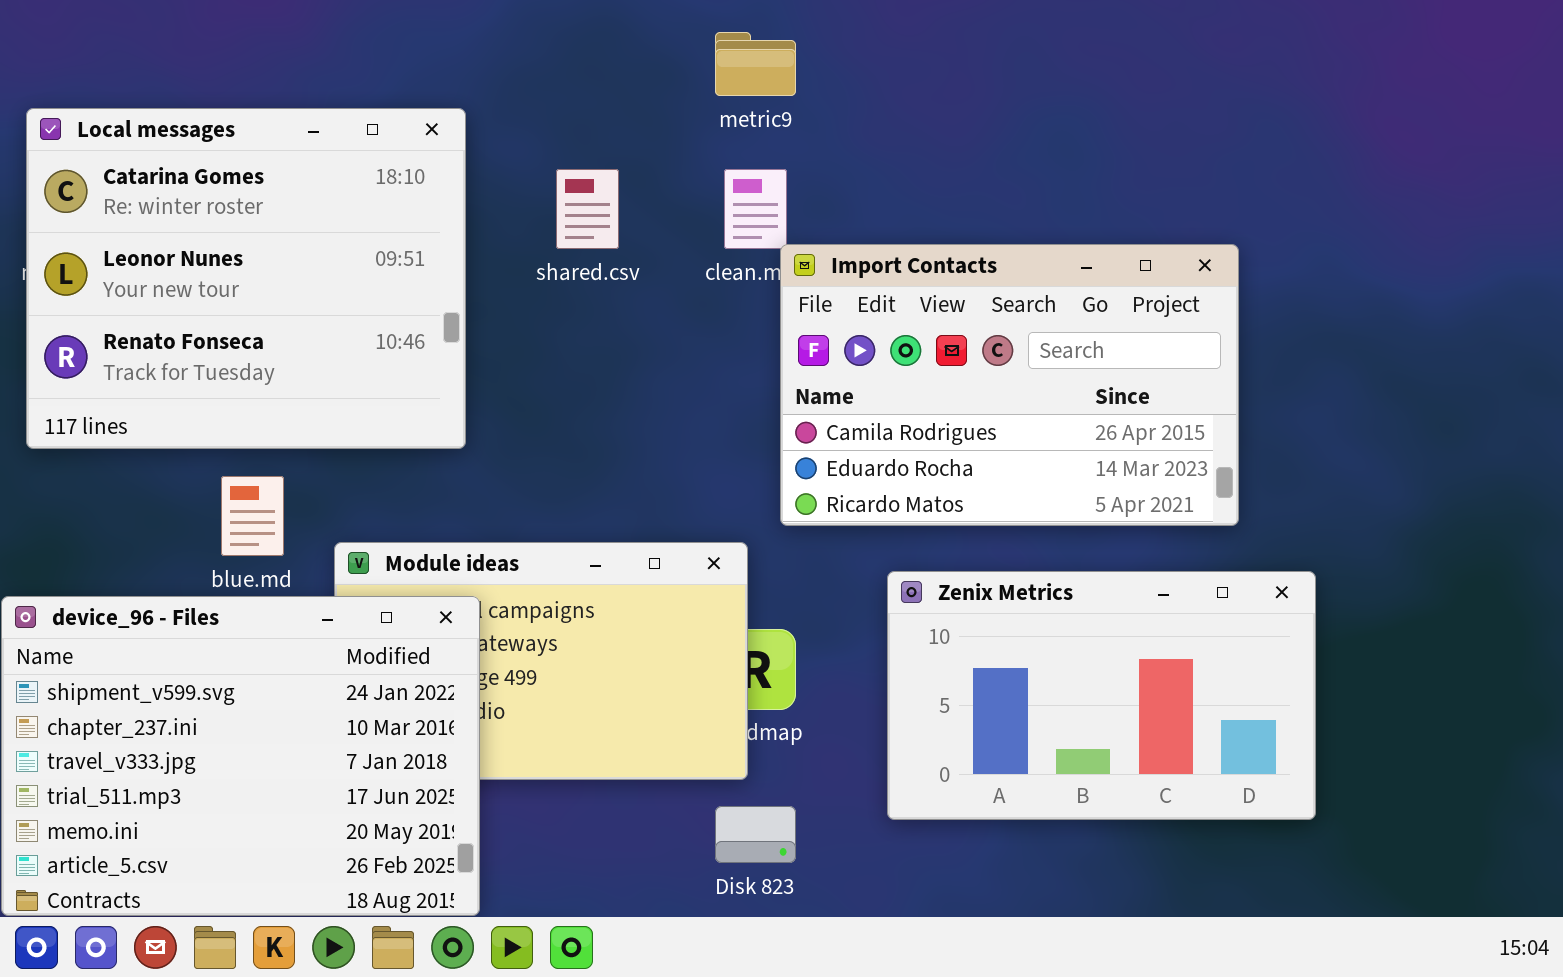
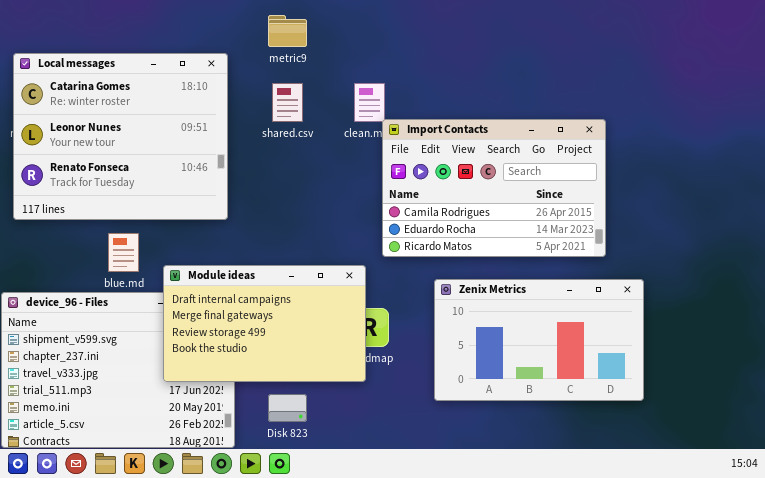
metric9: [715,32,796,96] -> [268,15,307,47], moved
Module ideas: [334,542,748,780] -> [163,265,366,382], raised
Disk 823: [715,806,796,863] -> [268,394,307,422], moved

